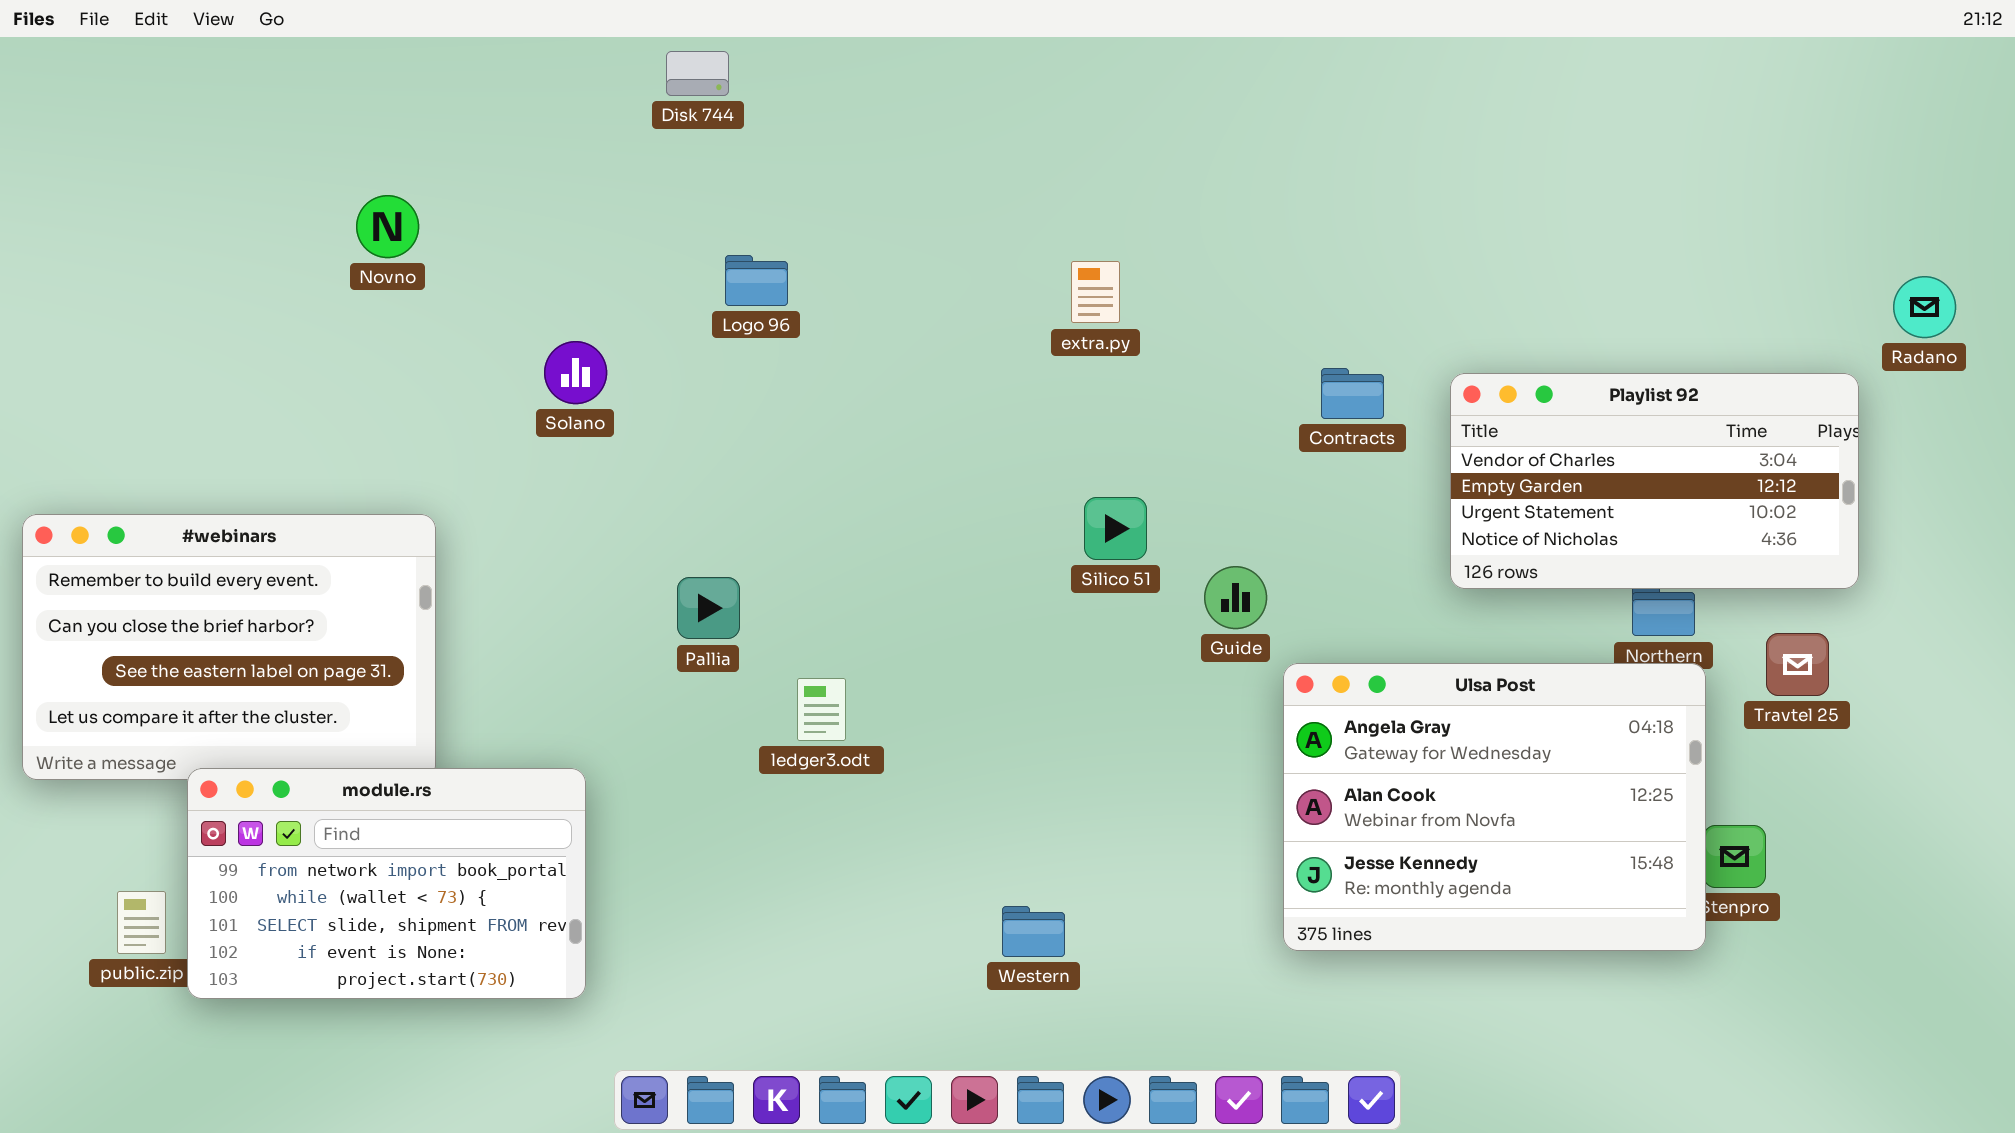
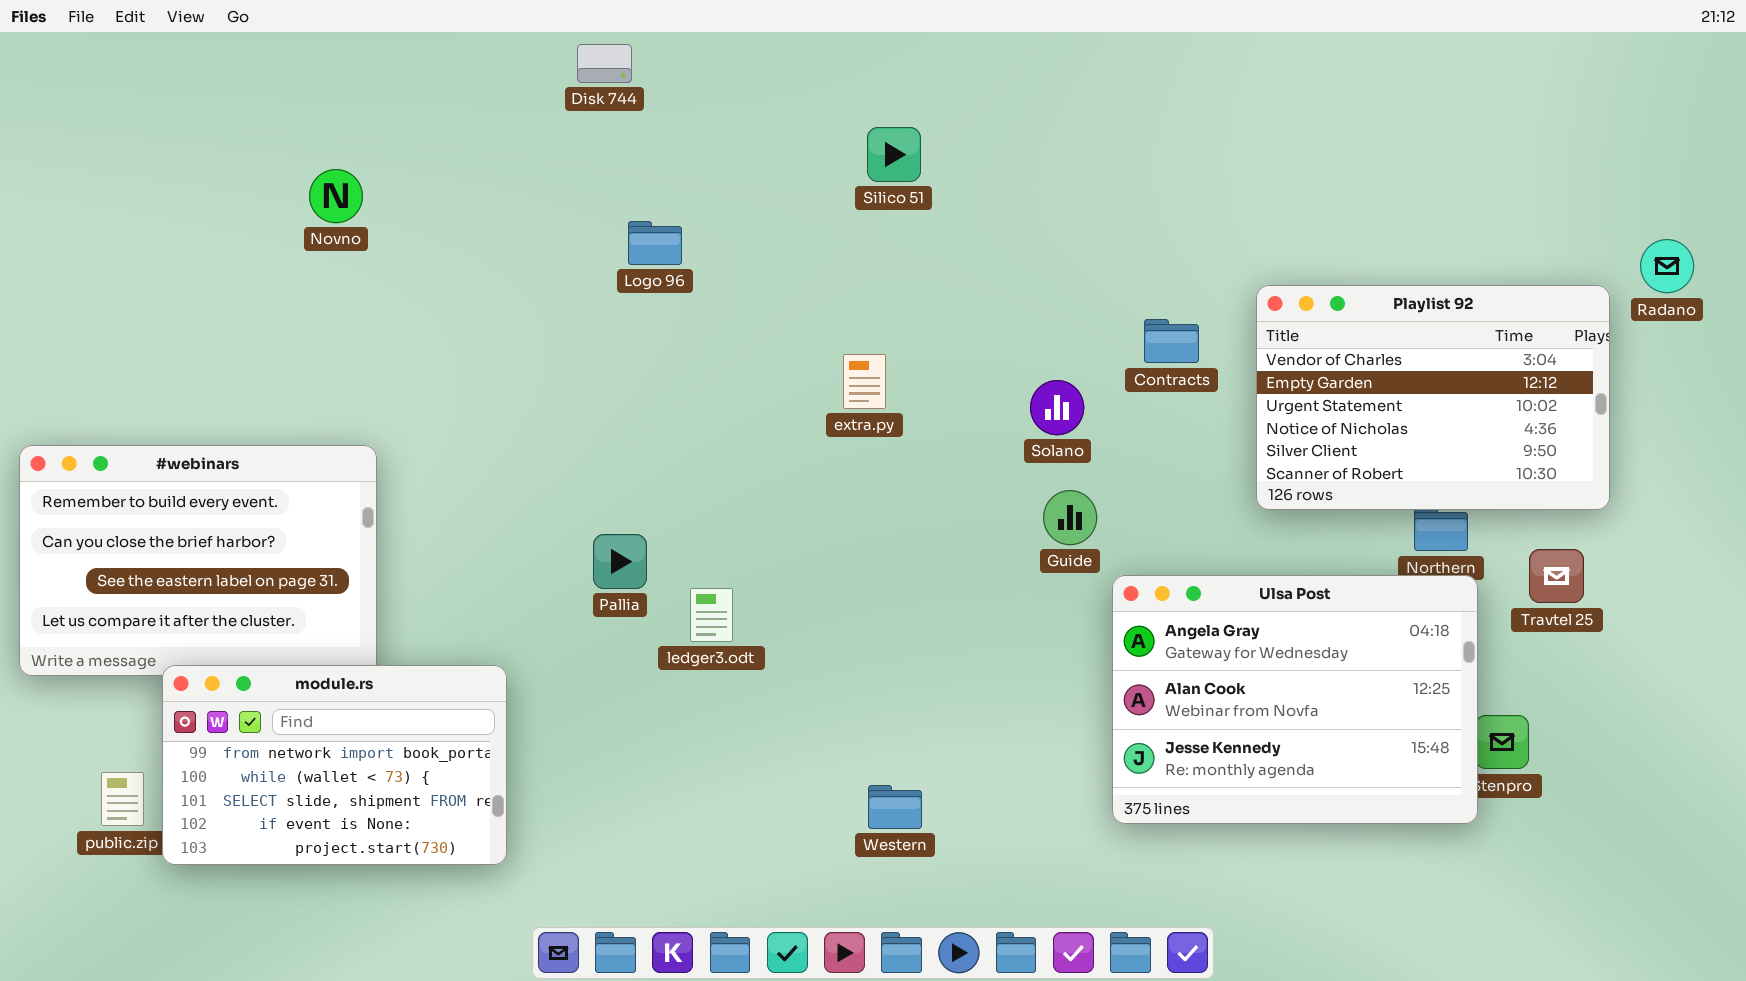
extra.py: [1071,261,1120,323] -> [843,354,886,409], moved
Solano: [544,341,607,404] -> [1030,380,1084,435], moved
Playlist 92: [1450,373,1859,589] -> [1256,285,1610,510], resized
Silico 51: [1084,497,1147,560] -> [867,127,921,182], moved
Pallia: [677,577,740,639] -> [593,534,647,589], moved

